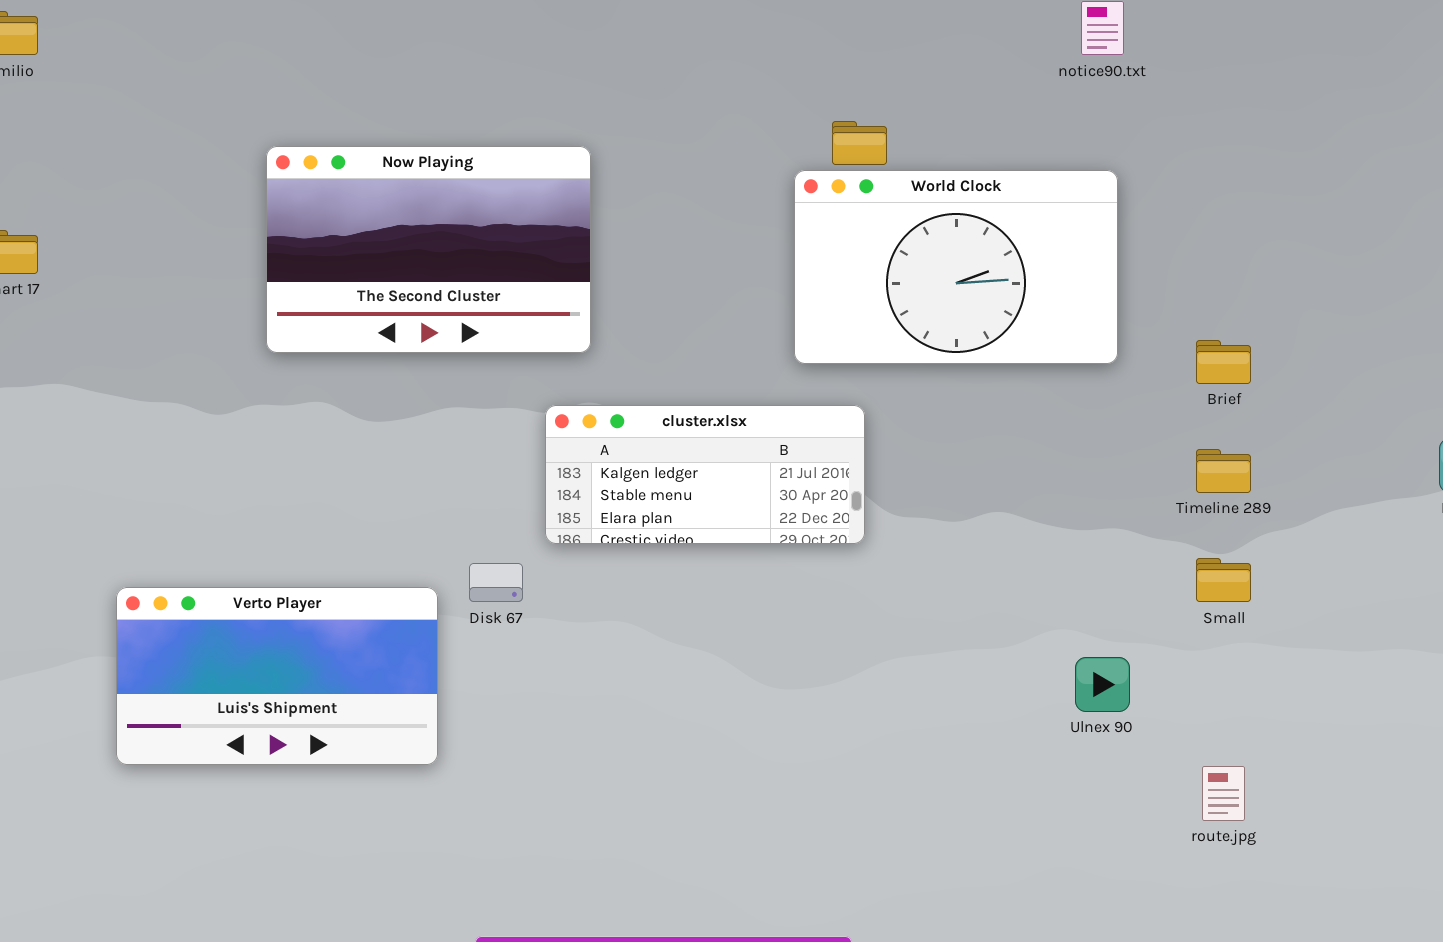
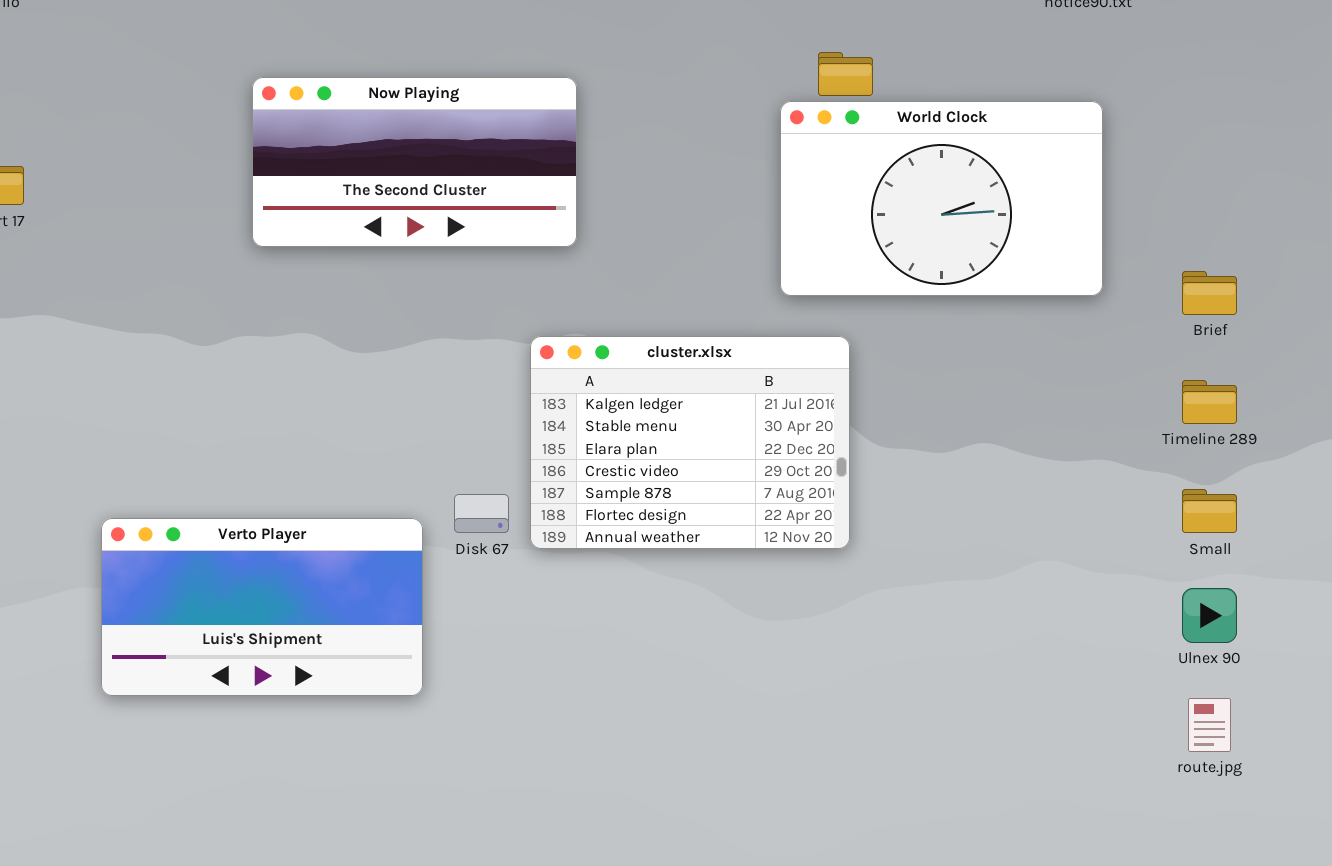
Now Playing: [266,146,591,353] -> [252,77,577,247], resized
cluster.xlsx: [545,405,865,544] -> [530,336,850,549], resized
Ulnex 90: [1075,657,1130,712] -> [1182,588,1237,643], moved

